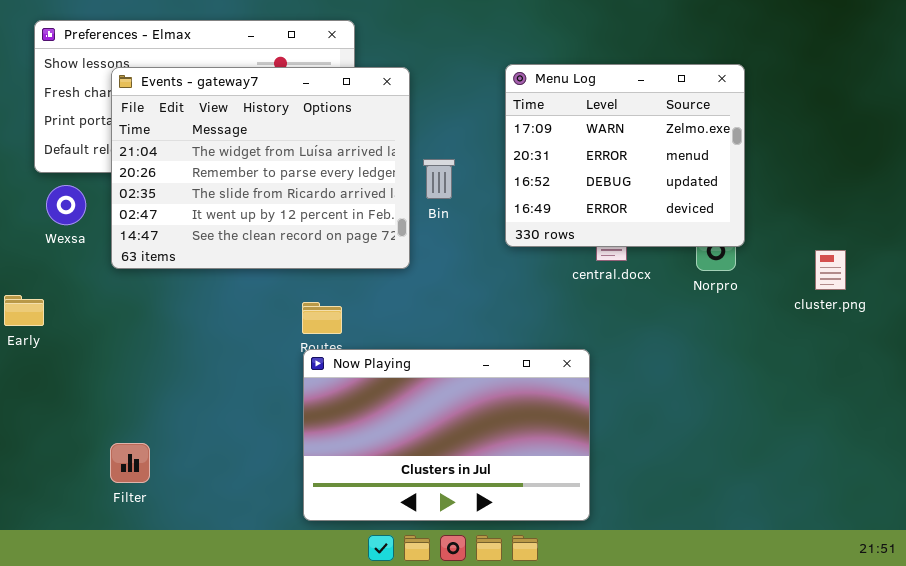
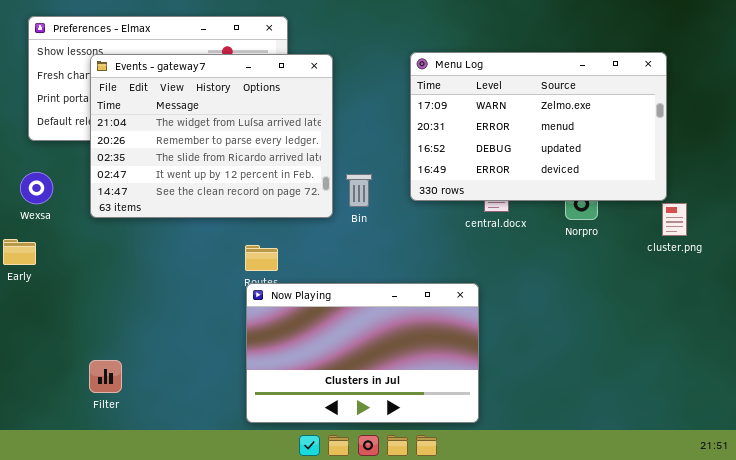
Menu Log: [505,64,745,247] -> [410,52,667,201], resized
Bin: [423,159,455,199] -> [346,174,372,207], moved
Wexsa: [46,185,86,225] -> [20,172,53,204], moved

